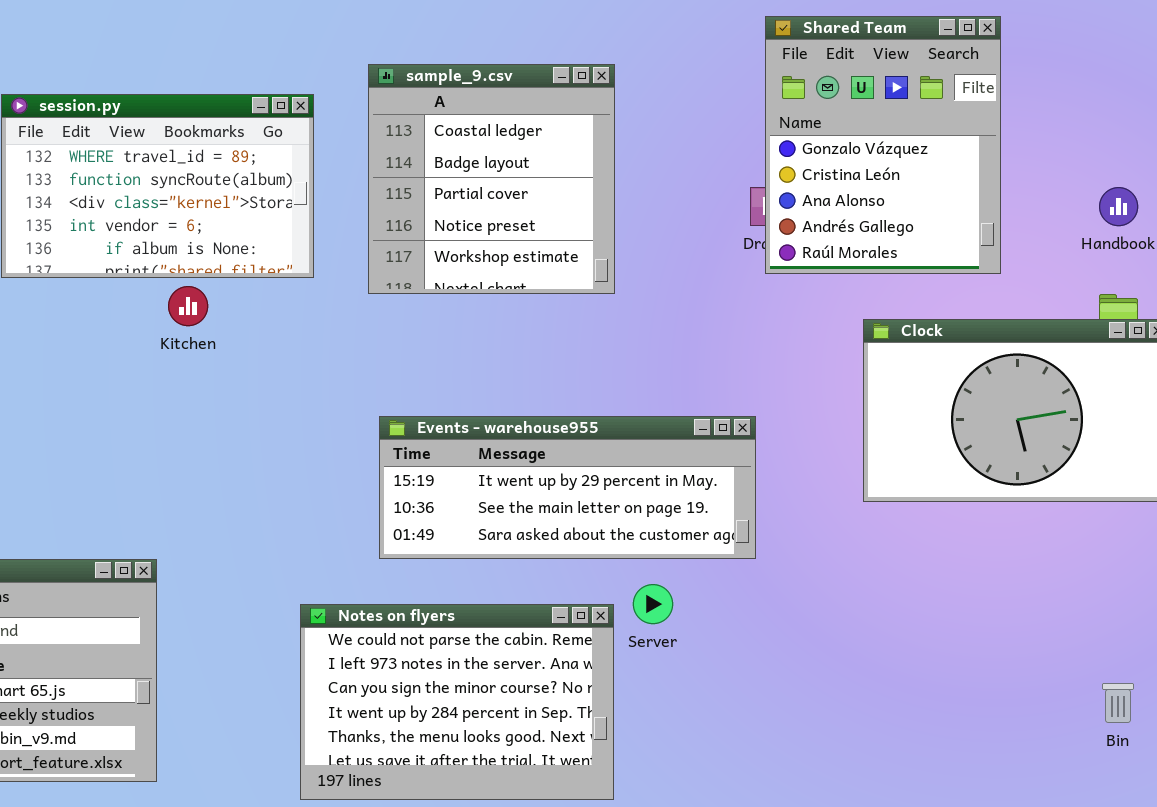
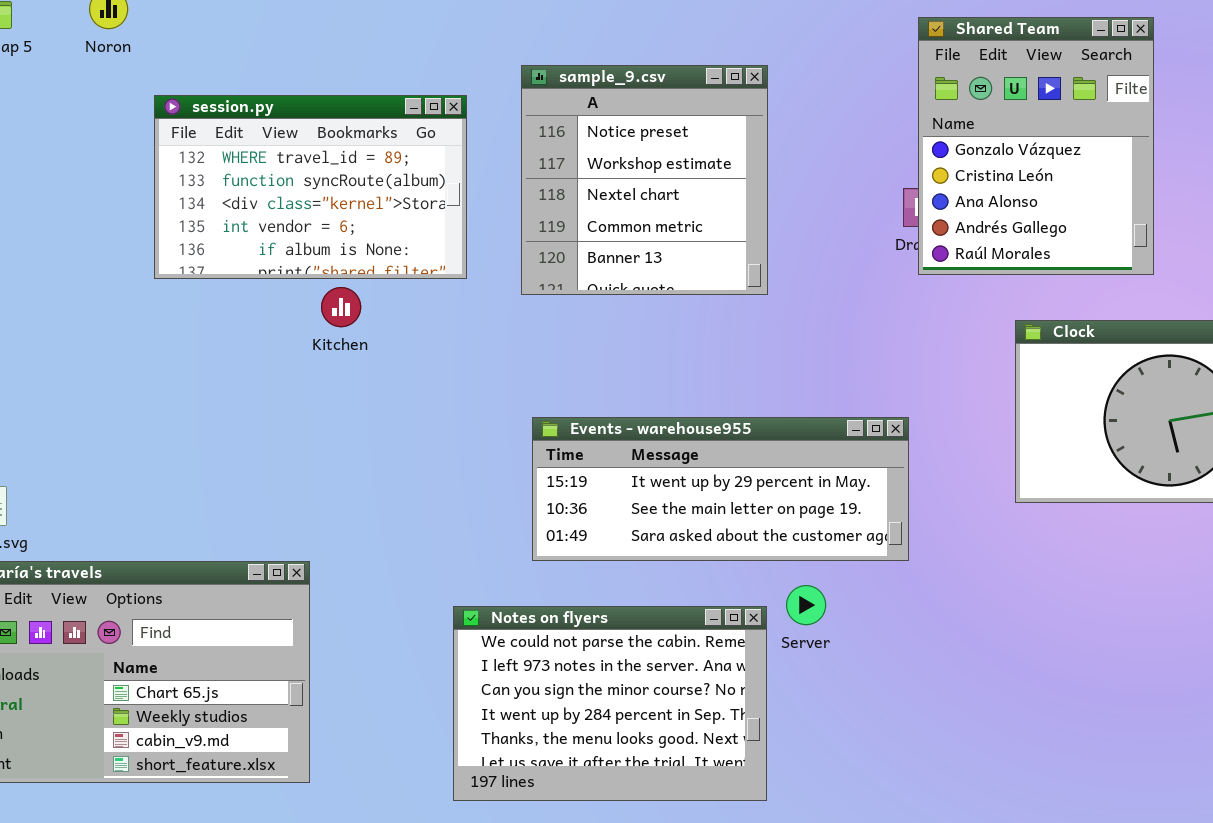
sample_9.csv: [368,64,615,294] -> [521,65,768,295], scrolled down 3 rows

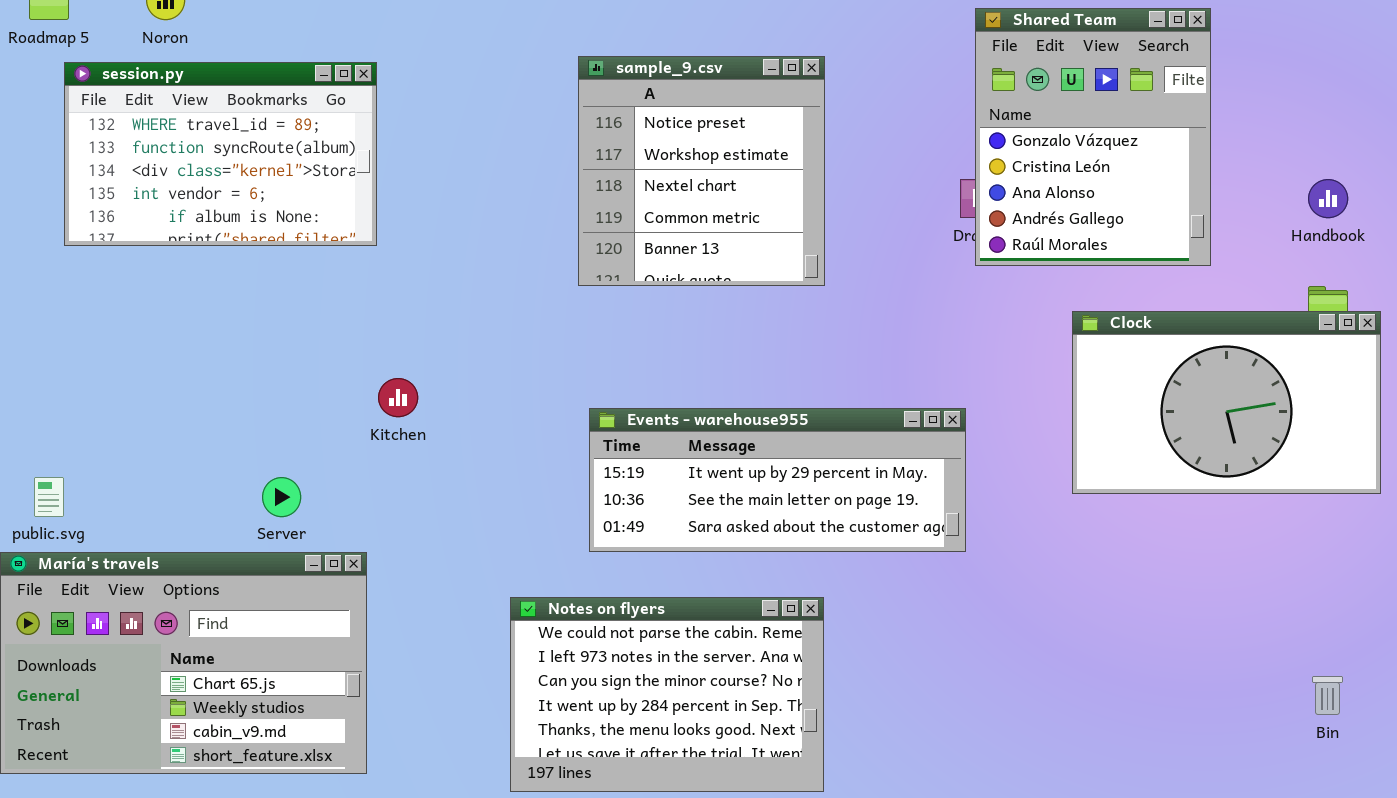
session.py: [154,95,467,279] -> [64,62,377,246], moved
Kitchen: [321,287,361,327] -> [378,378,418,417], moved
Server: [786,585,826,625] -> [262,477,301,517], moved

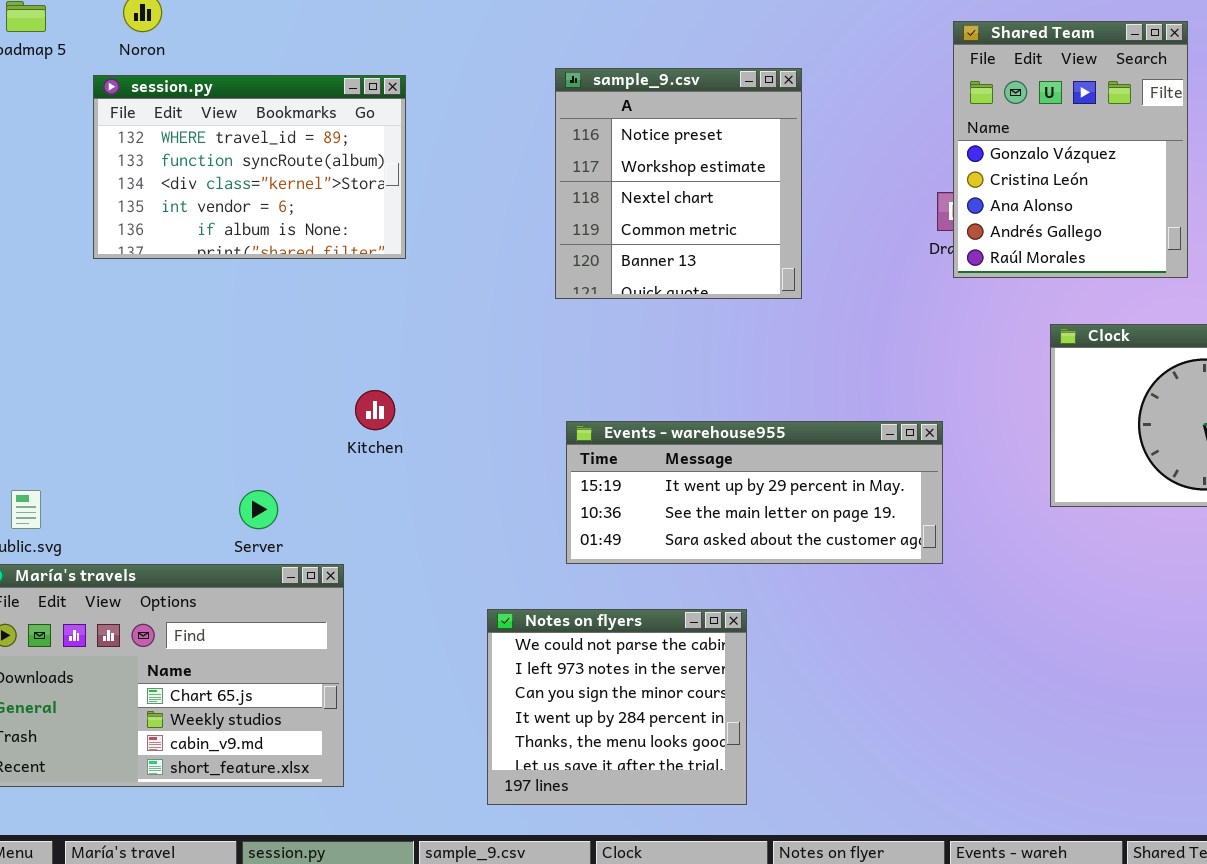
session.py: [64,62,377,246] -> [93,75,406,259], moved
Notes on flyers: [510,597,824,792] -> [487,609,747,805], resized

